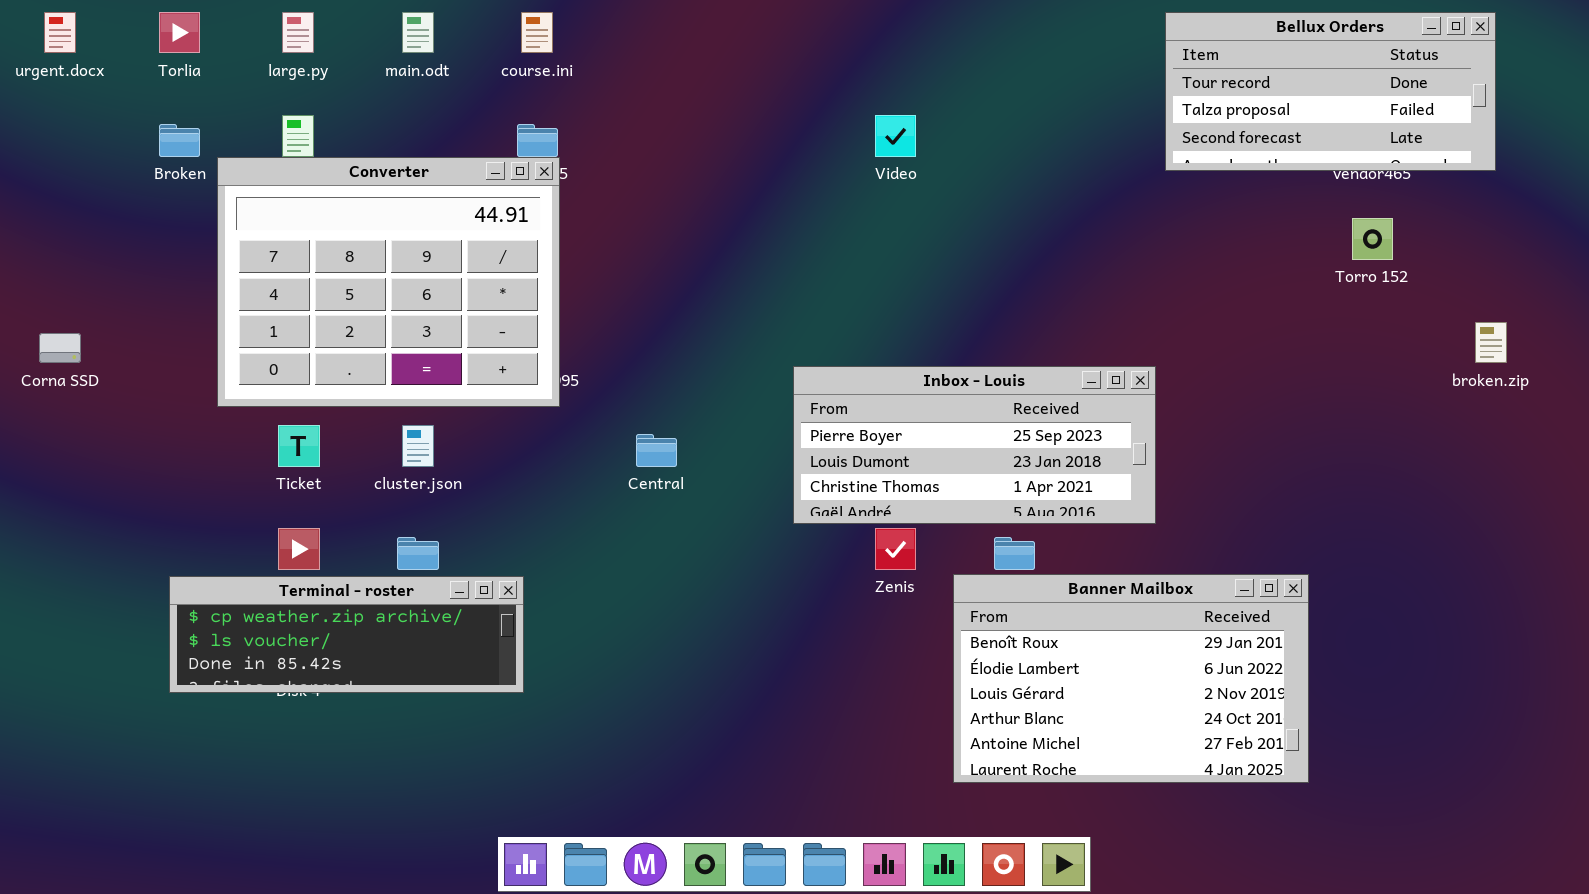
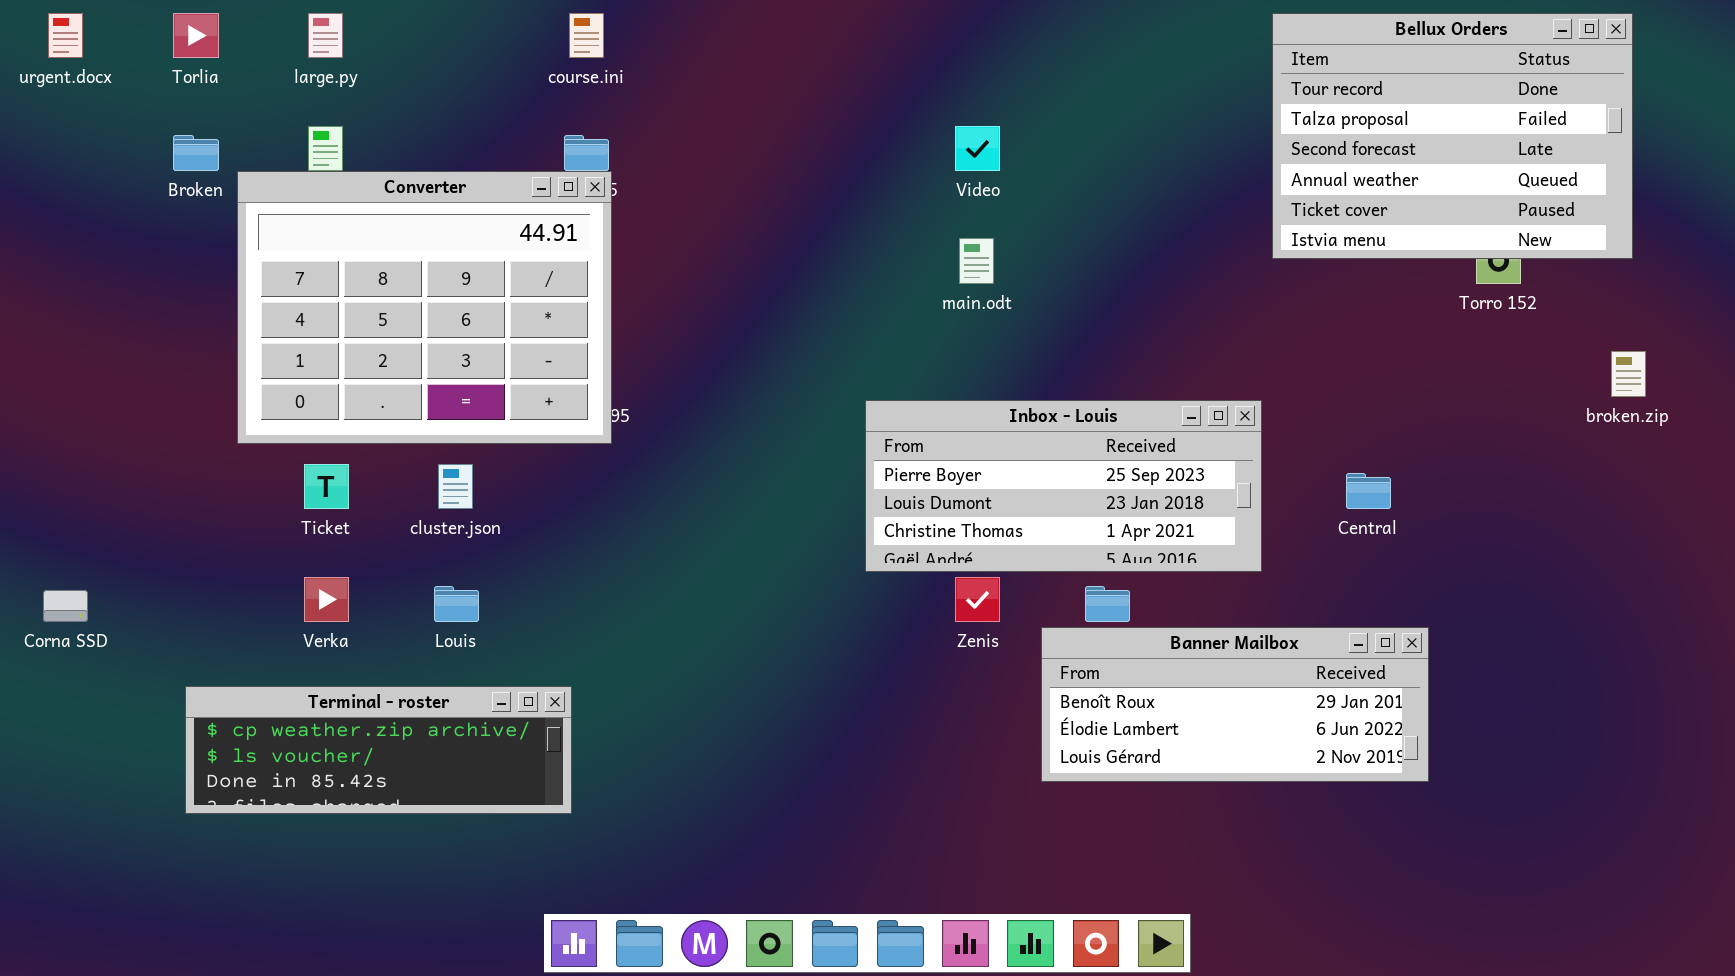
main.odt: [402,12,434,53] -> [959,238,994,284], moved
Bellux Orders: [1165,12,1496,171] -> [1272,13,1633,259], resized
Corna SSD: [39,333,81,363] -> [43,590,88,622], moved
Central: [636,434,677,467] -> [1346,473,1391,509], moved
Banner Mailbox: [953,574,1309,783] -> [1041,627,1429,782], resized
Terminal - roster: [169,576,524,693] -> [185,686,572,814], moved

